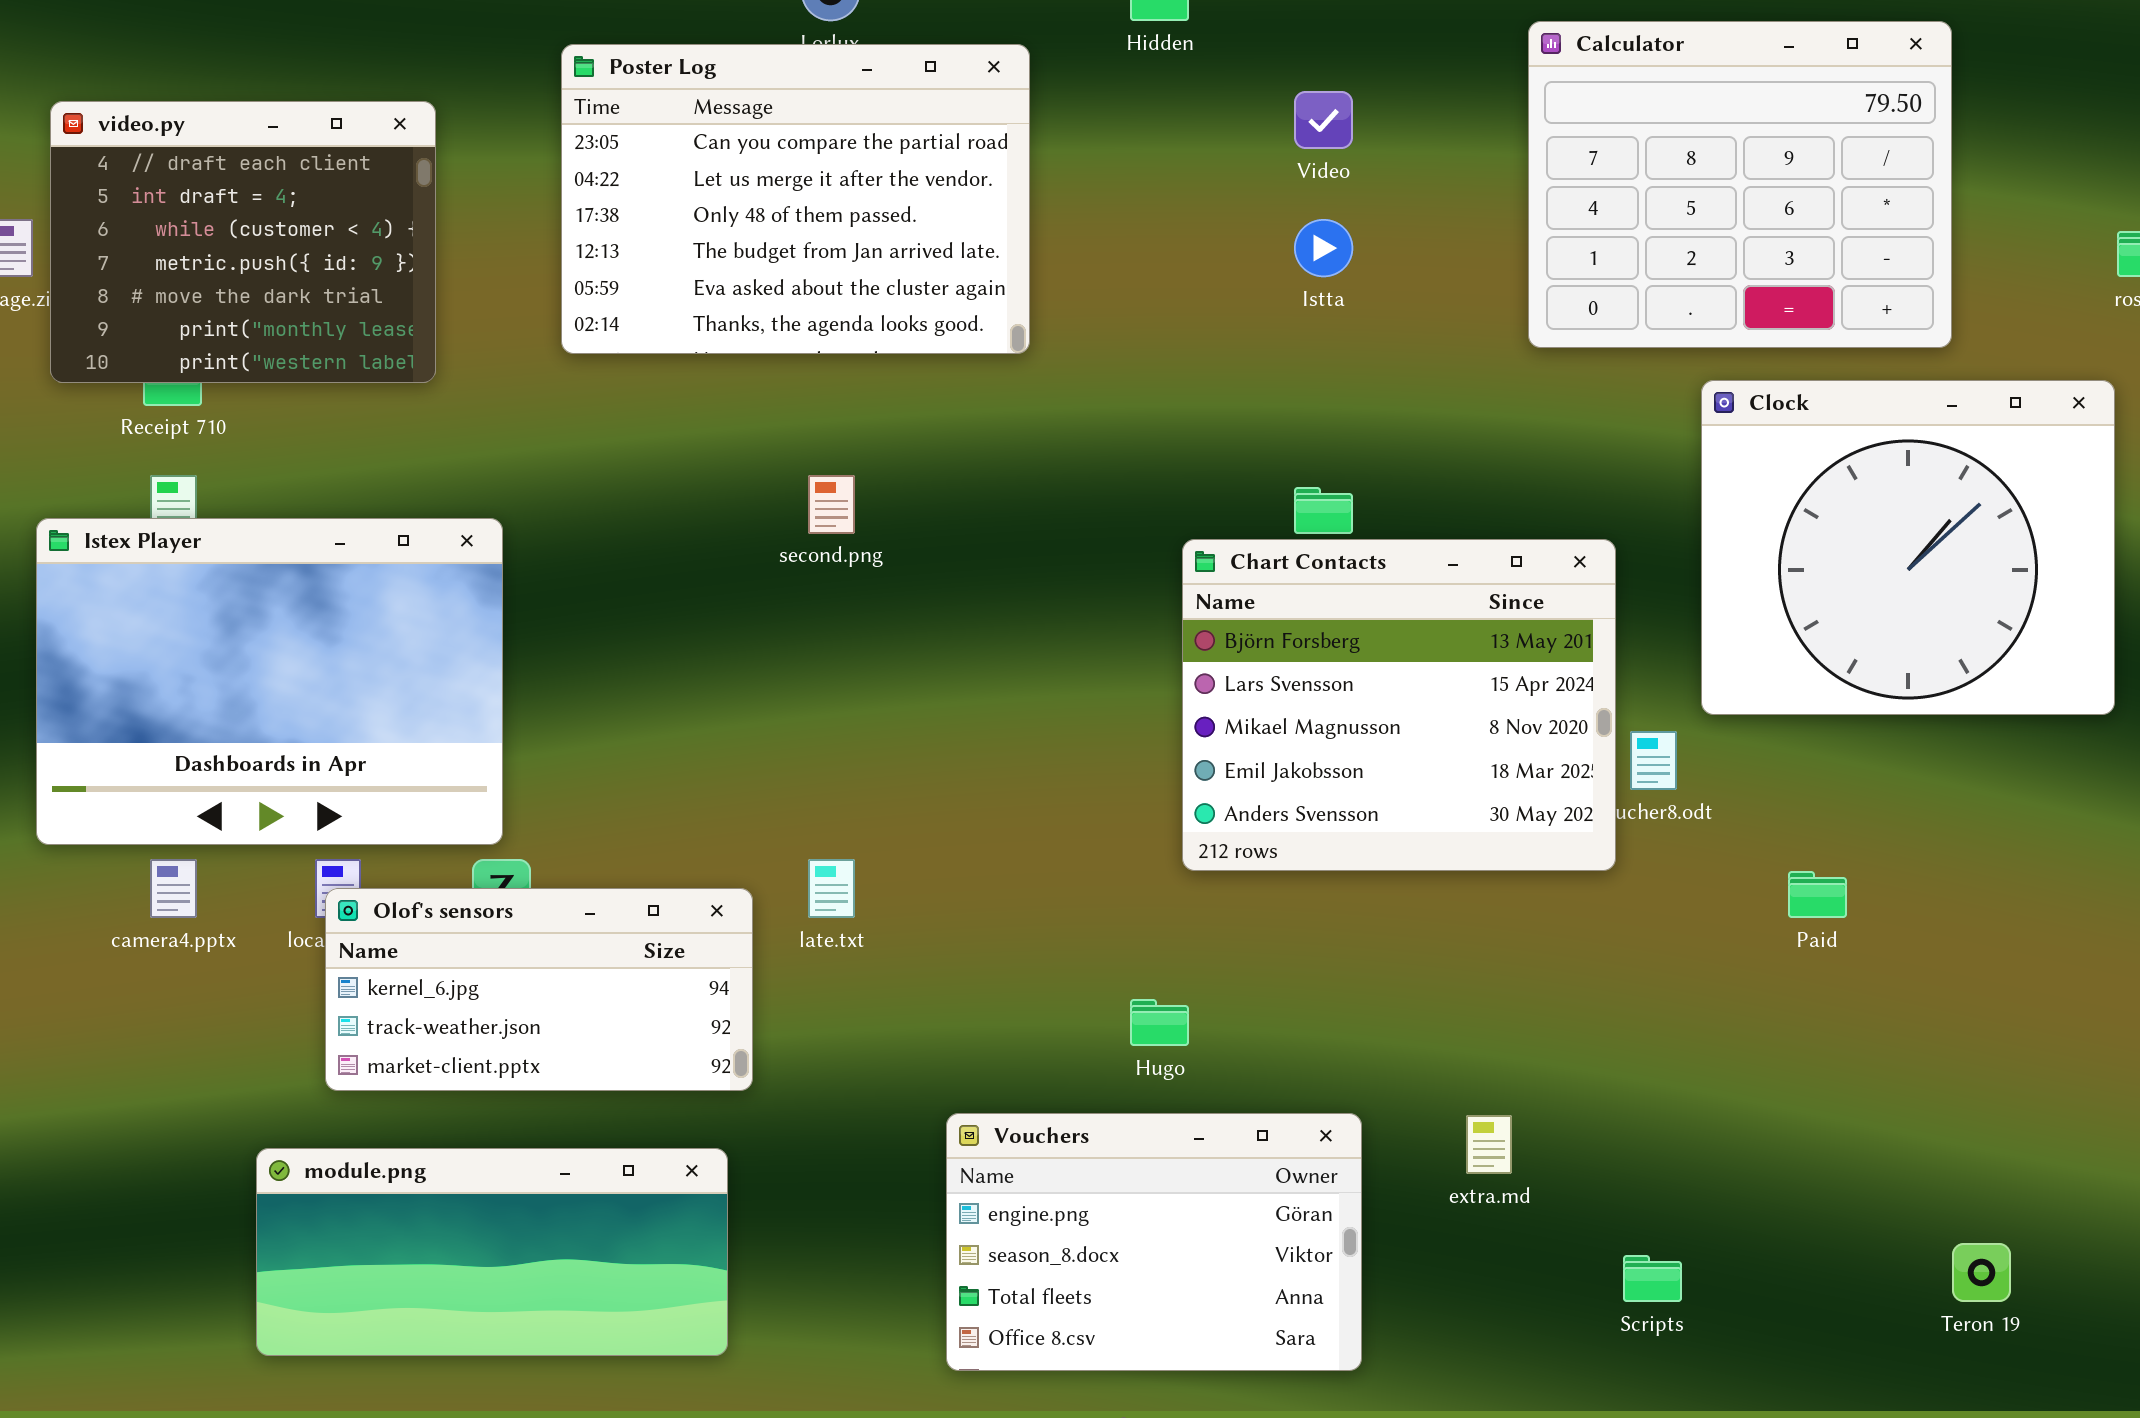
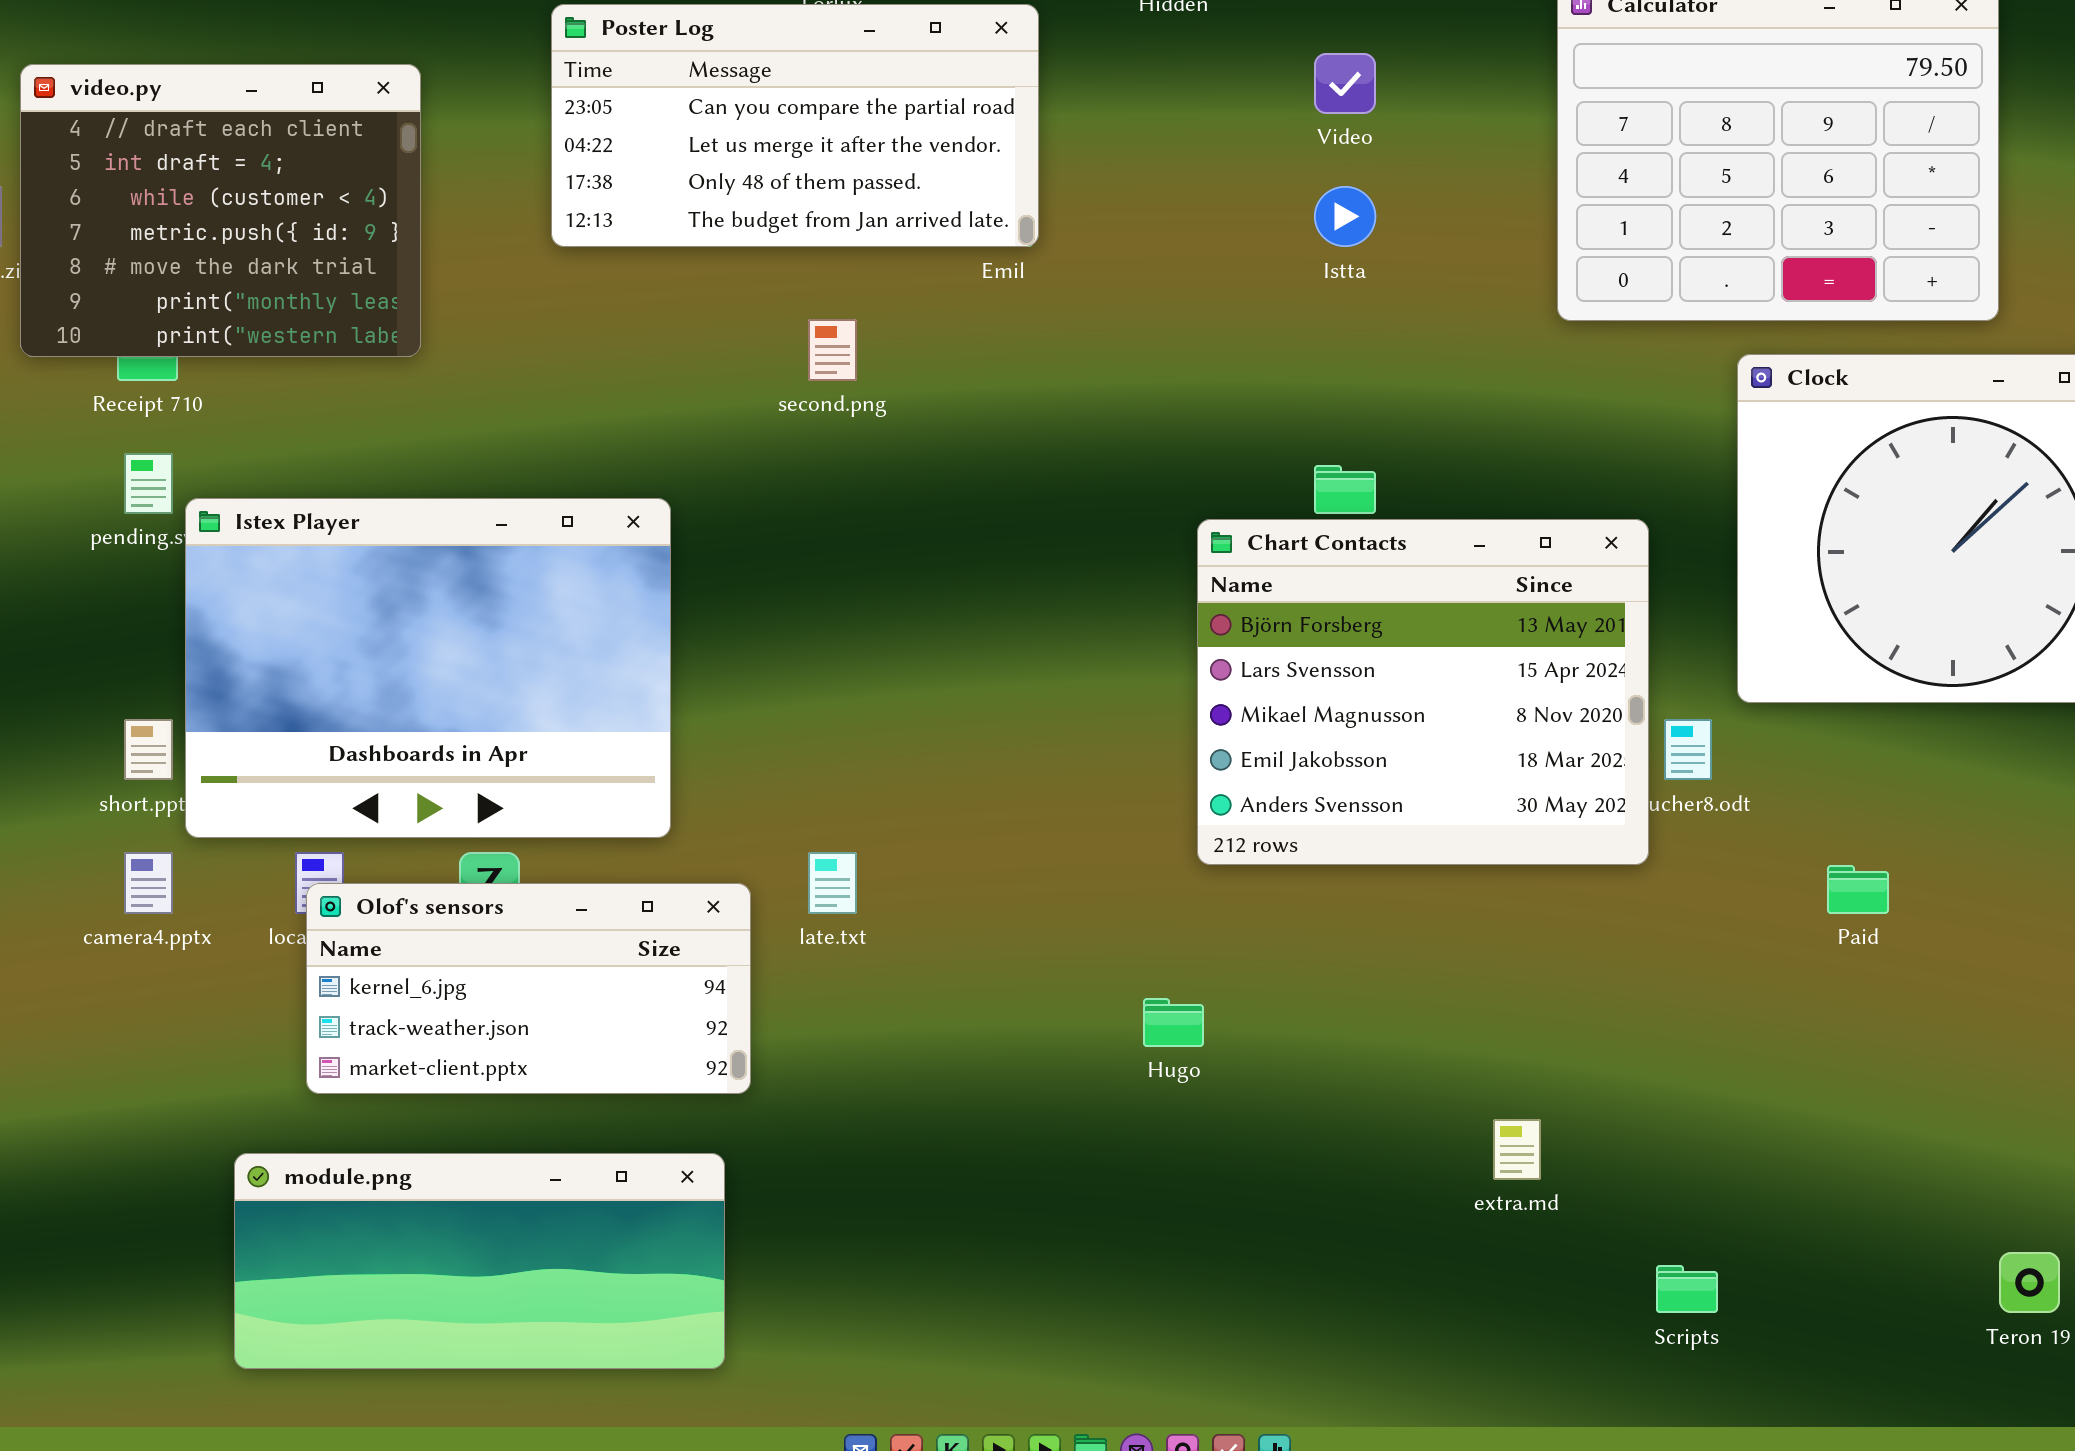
Poster Log: [561,44,1030,354] -> [551,4,1039,247], resized
second.png: [808,475,855,534] -> [808,319,857,381], moved
Istex Player: [36,518,503,845] -> [185,498,671,838], moved
Vouchers: [946,1113,1362,1371] -> none, closed

